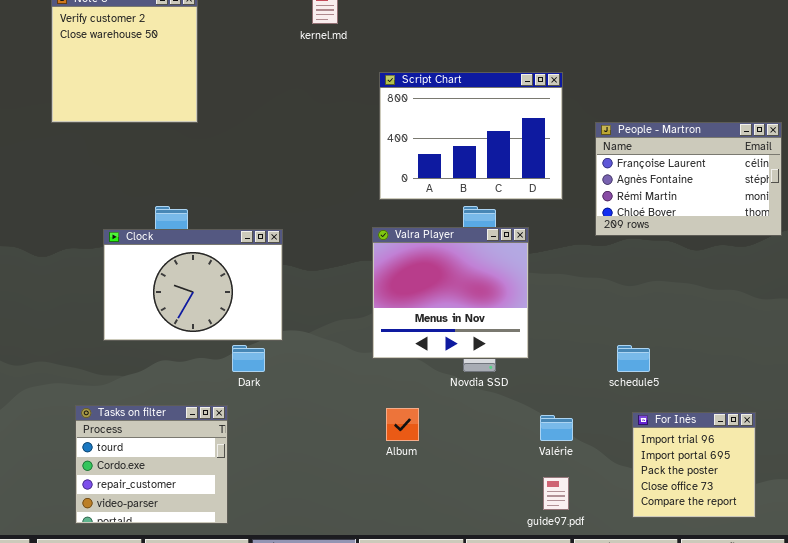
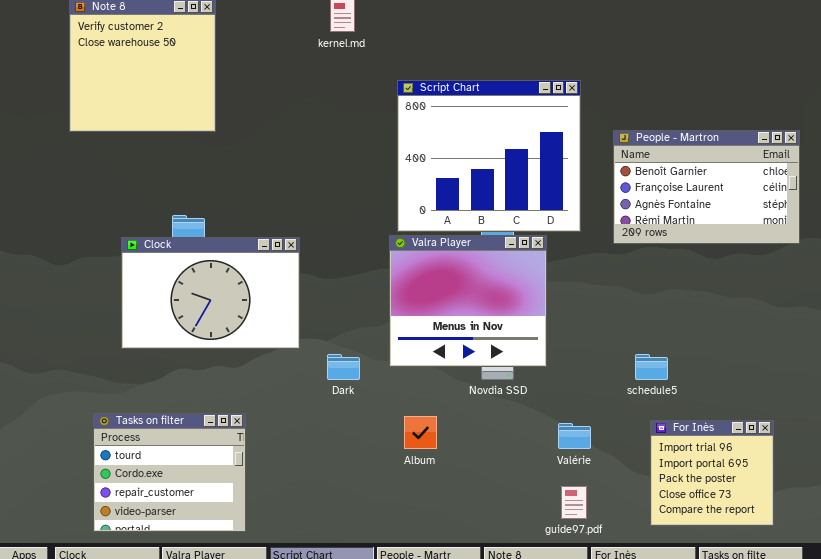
Script Chart: [379,72,563,200] -> [397,80,581,232], resized
People - Martron: [595,122,782,236] -> [613,130,800,244], scrolled up 1 row
Dark: [232,345,265,372] -> [327,354,360,380], moved

